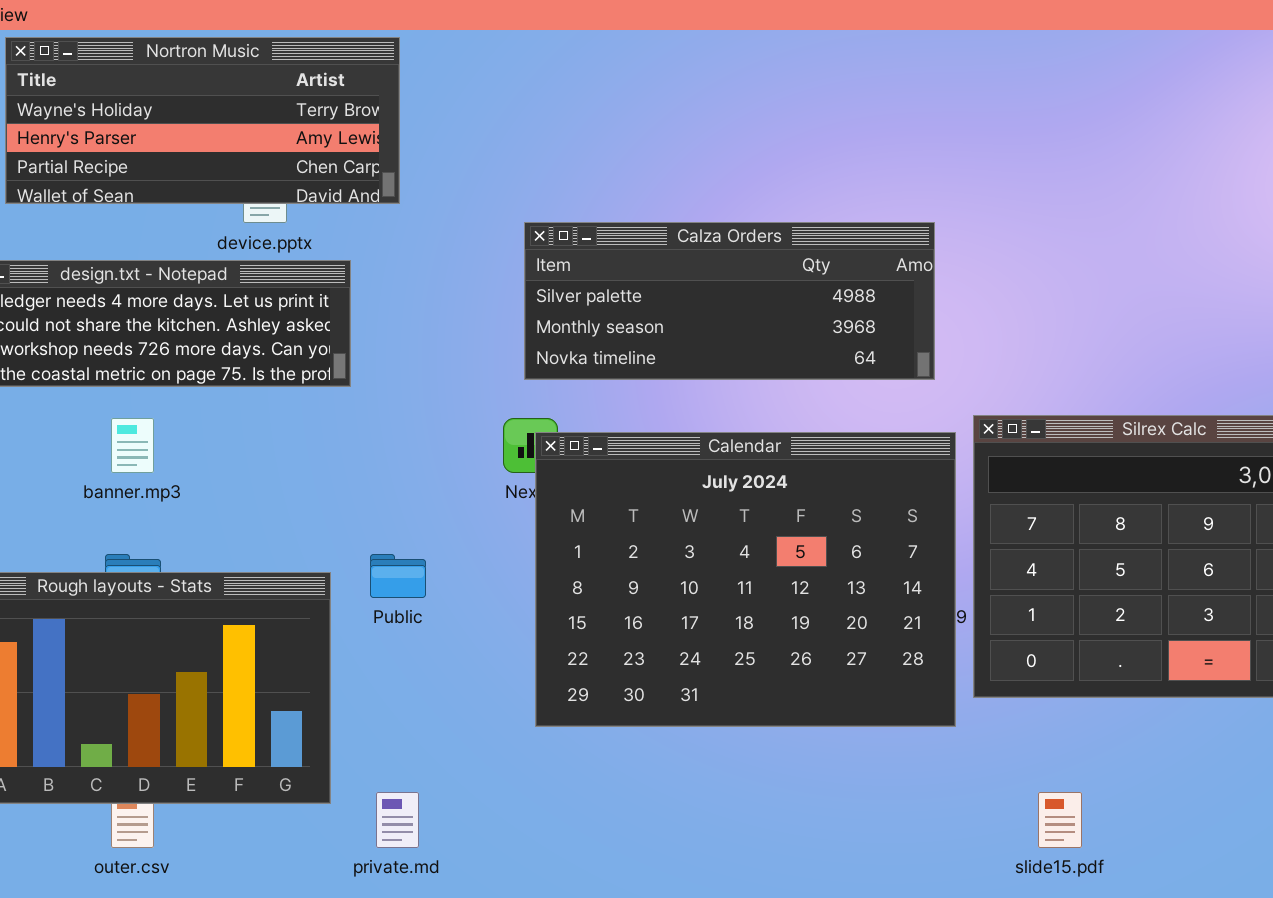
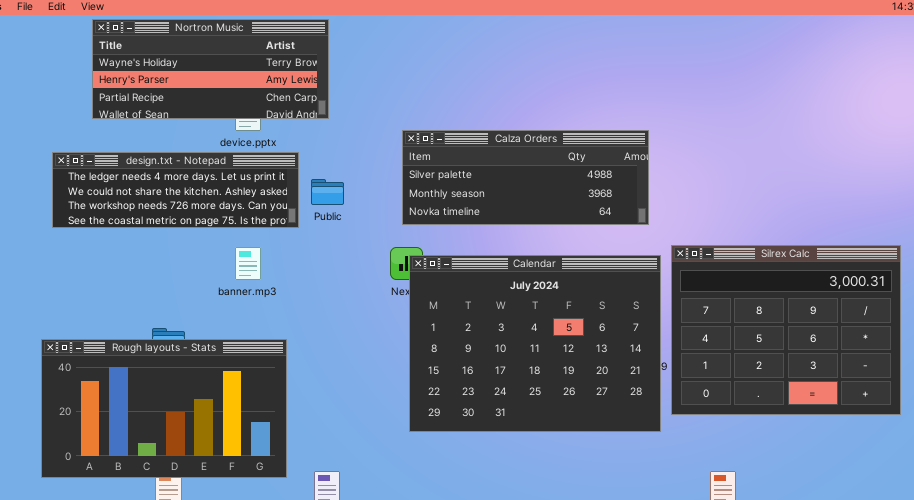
banner.mp3: [111,418,154,473] -> [235,247,261,280], moved
Public: [370,554,426,598] -> [311,179,344,205], moved

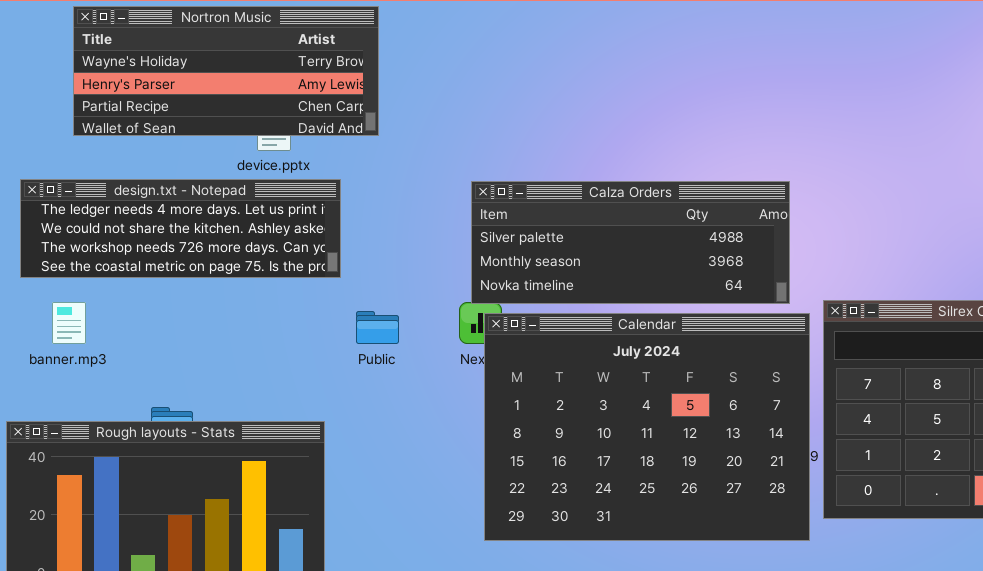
Calza Orders: [402,130,649,225] -> [471,181,790,304], moved
Public: [311,179,344,205] -> [356,311,399,344], moved
banner.mp3: [235,247,261,280] -> [52,302,86,344], moved

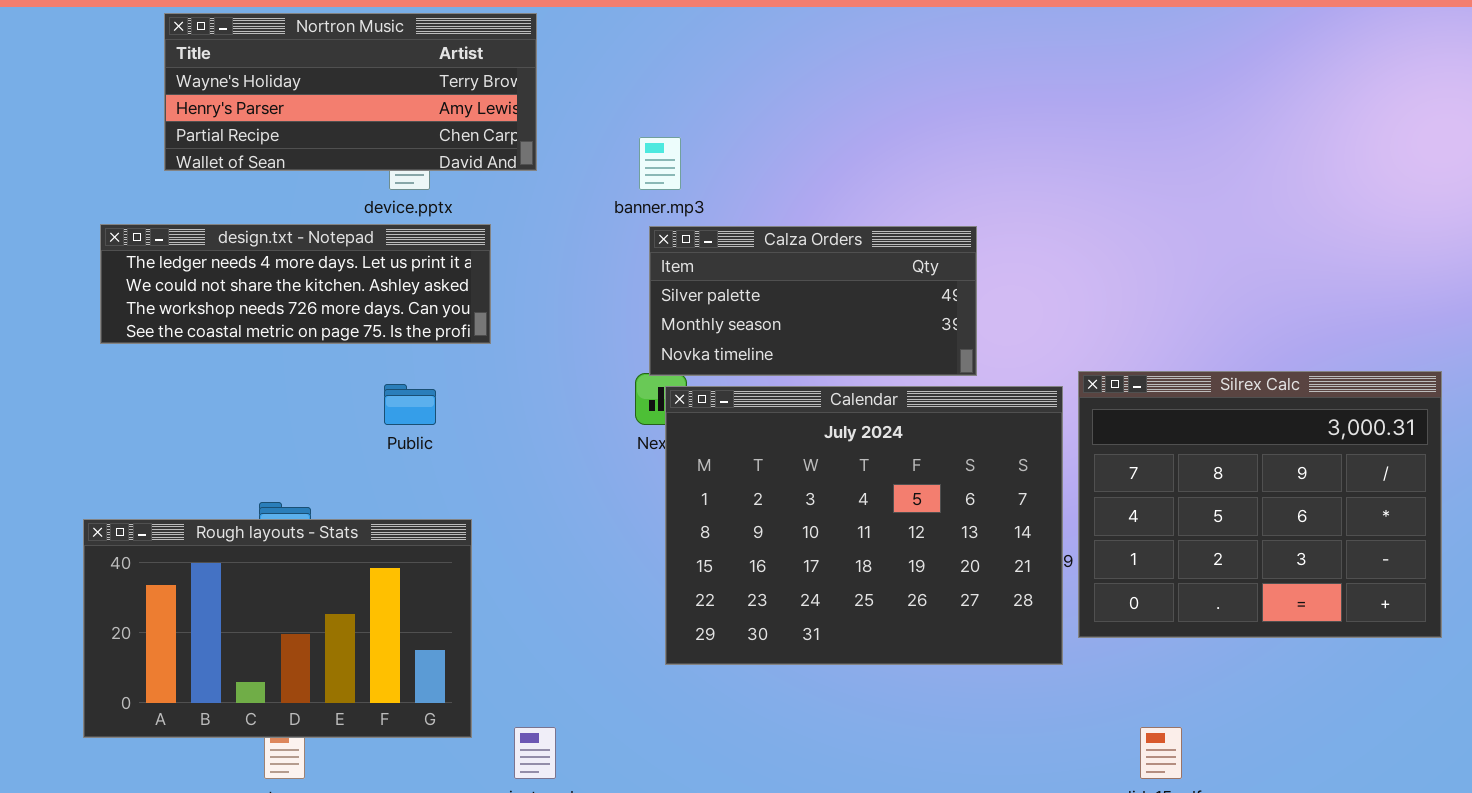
Calza Orders: [471,181,790,304] -> [649,226,977,376], resized
banner.mp3: [52,302,86,344] -> [639,137,681,190], moved
Public: [356,311,399,344] -> [384,384,436,425], moved

